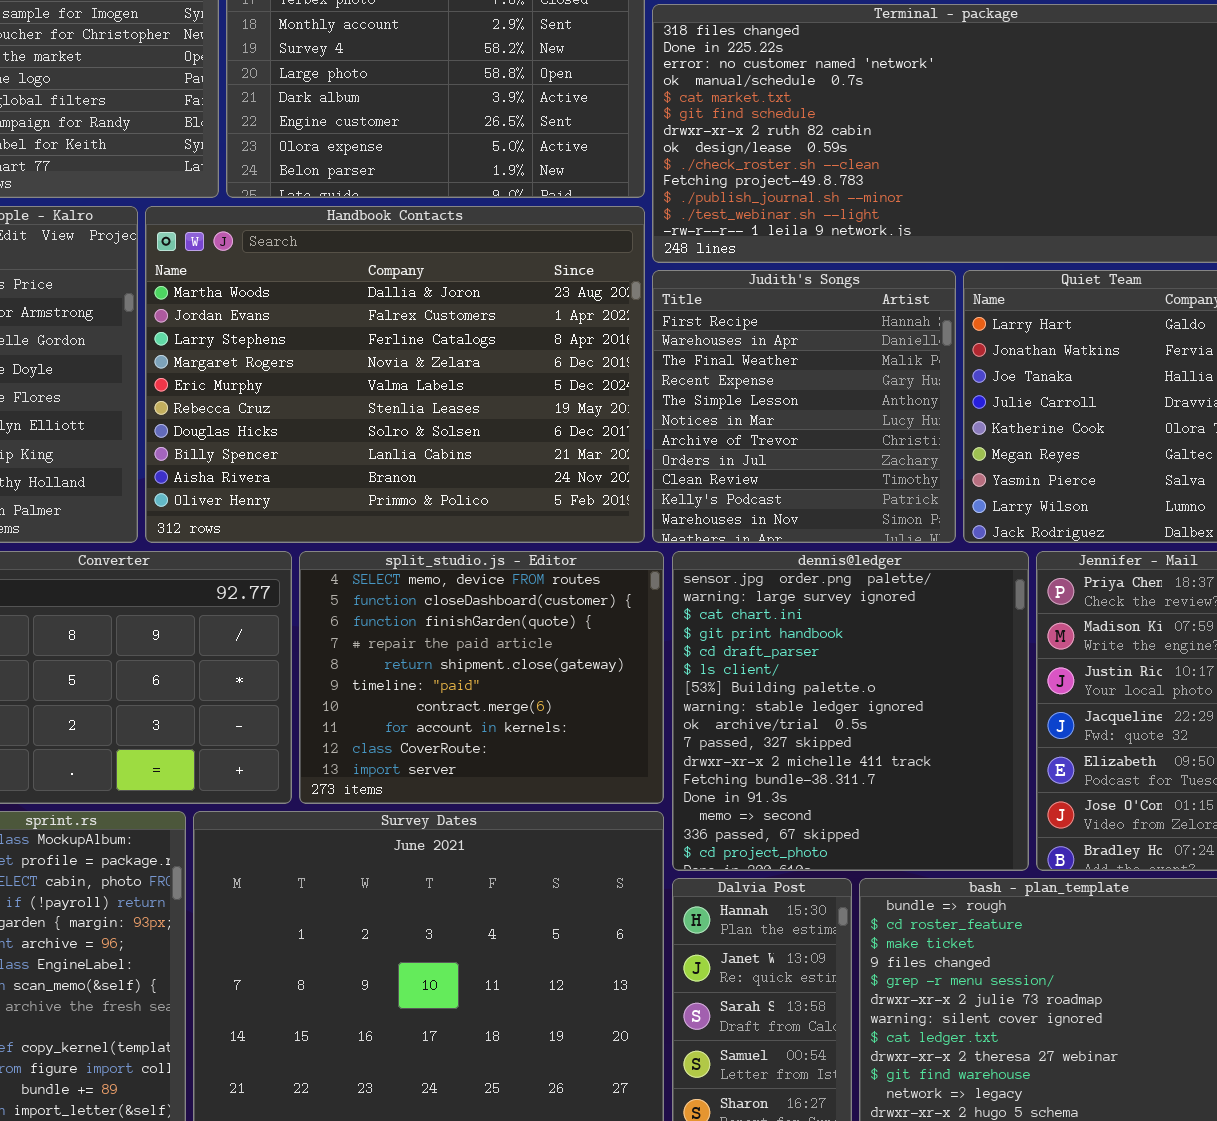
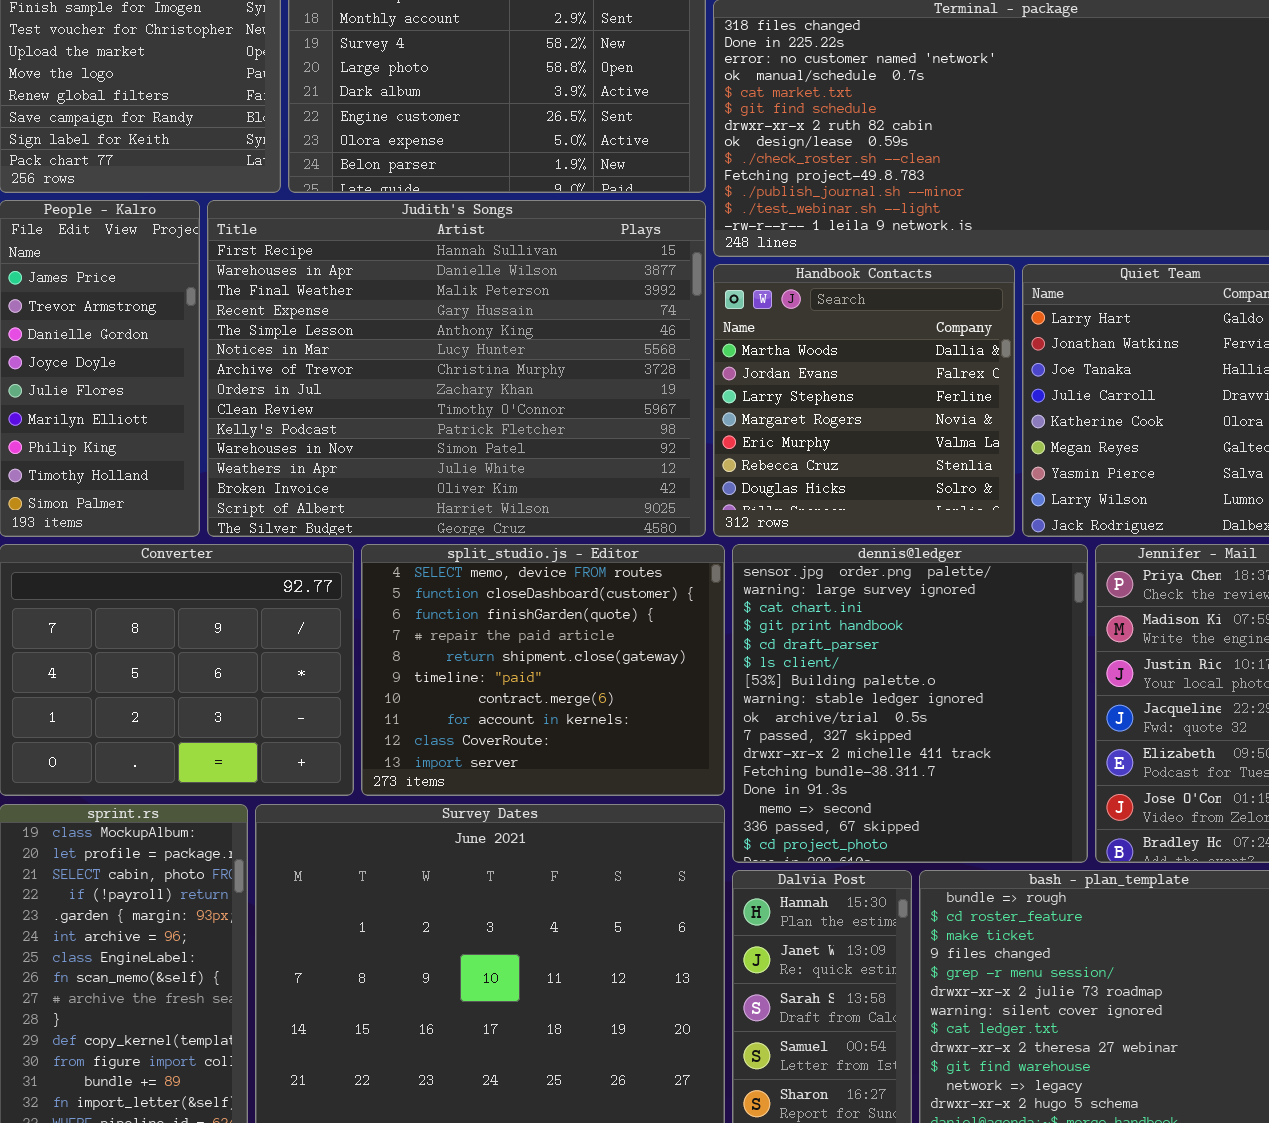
Handbook Contacts: [145,206,645,543] -> [713,264,1015,537], moved, resized
Judith's Songs: [652,270,956,543] -> [207,200,706,537], moved, resized

